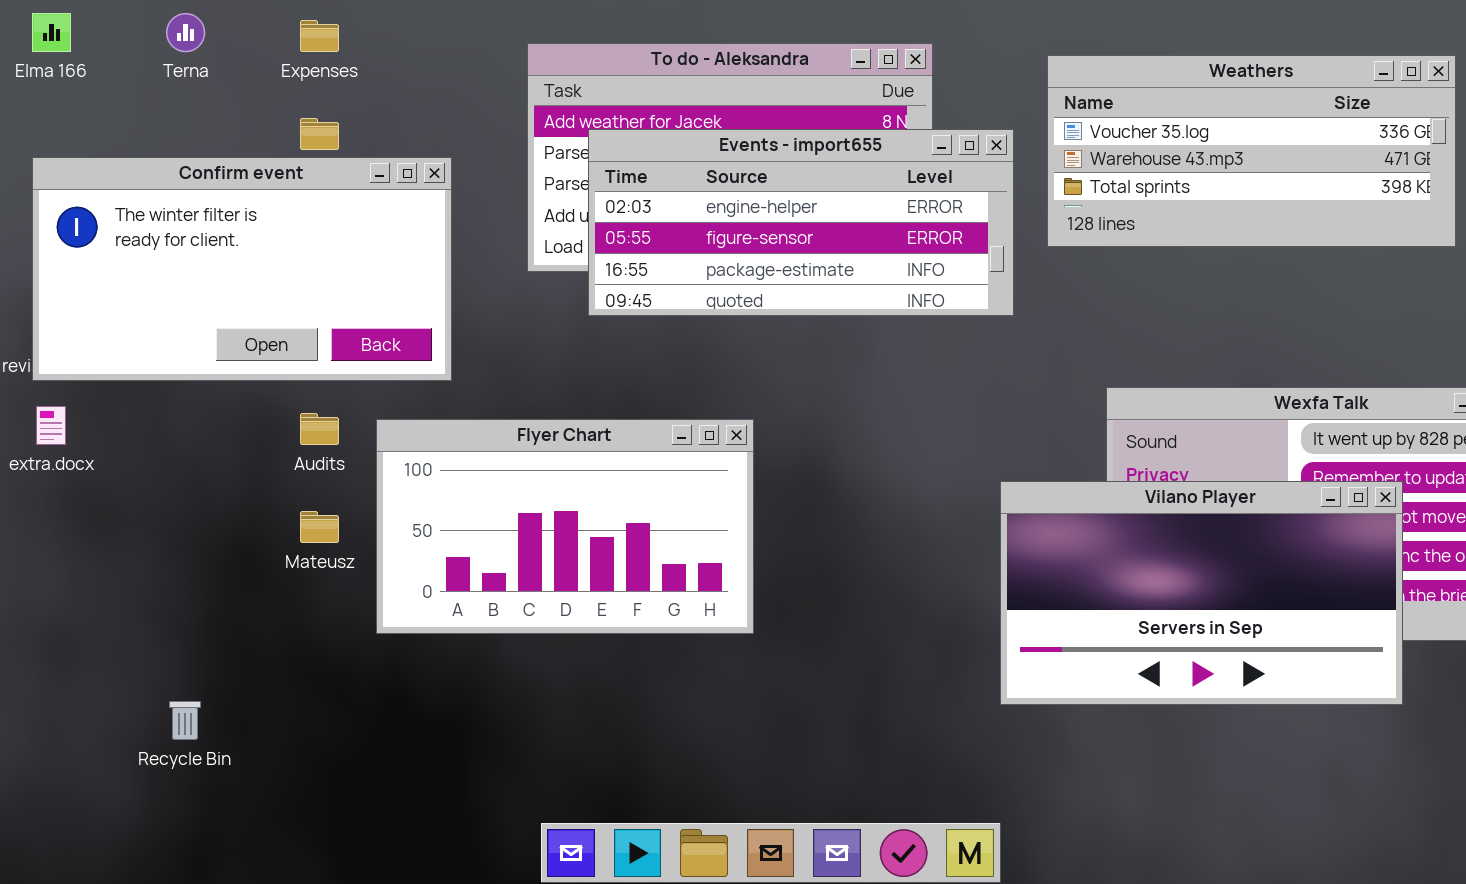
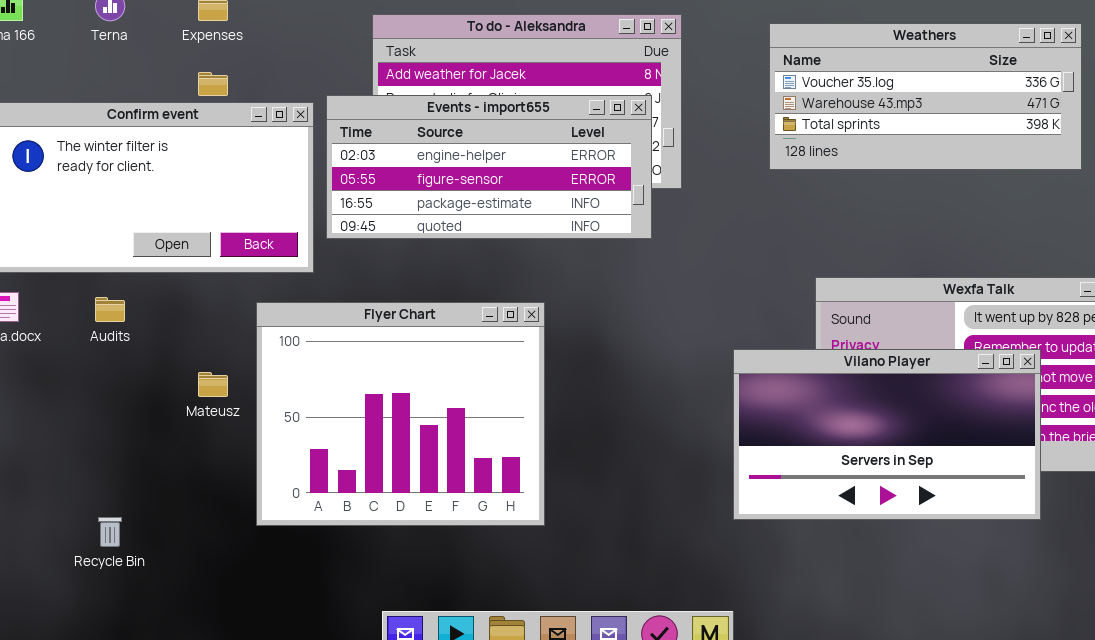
Events - import655: [588,129,1014,316] -> [326,95,652,239], moved
Audits: [300,413,339,445] -> [95,297,125,322], moved
Flyer Chart: [376,419,754,634] -> [256,302,545,526], resized

